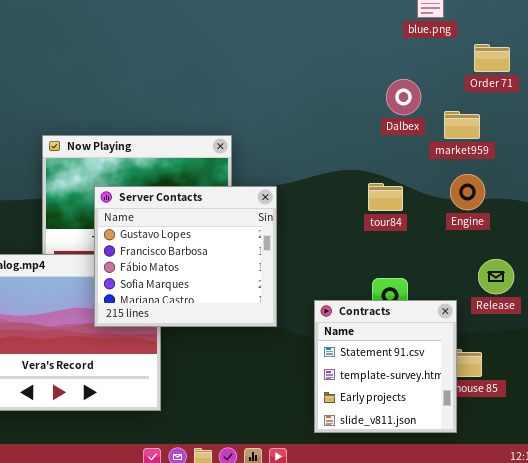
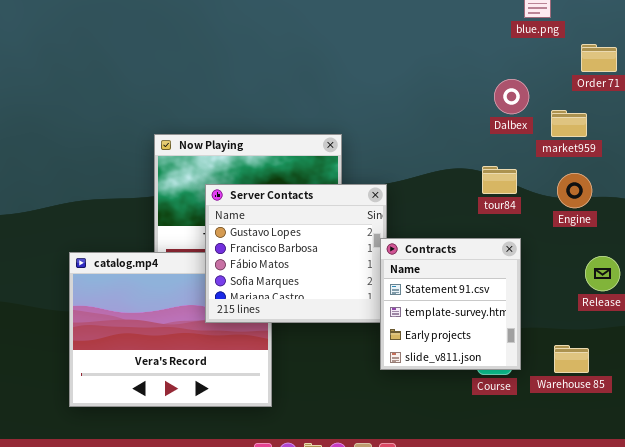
tour84: [368,183,403,211] -> [482,166,517,194], moved
Contracts: [314,300,457,433] -> [380,238,521,370], moved

